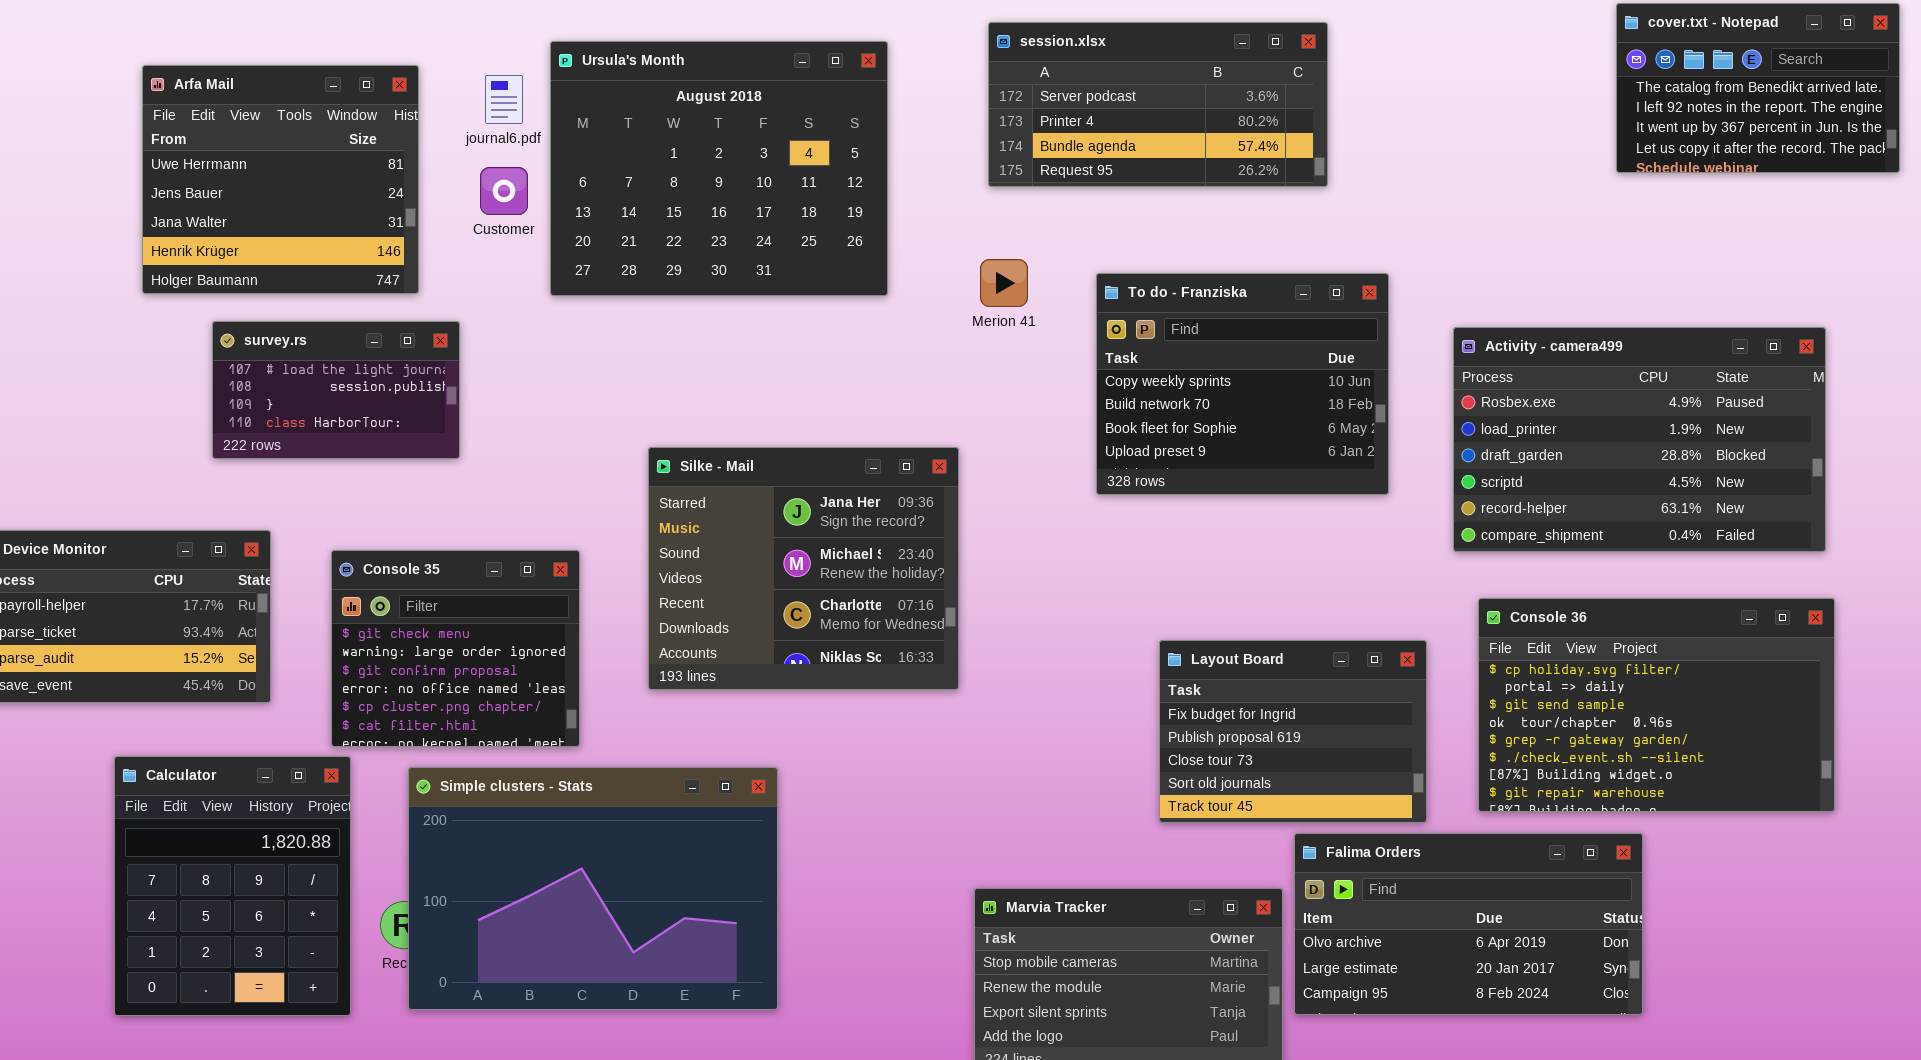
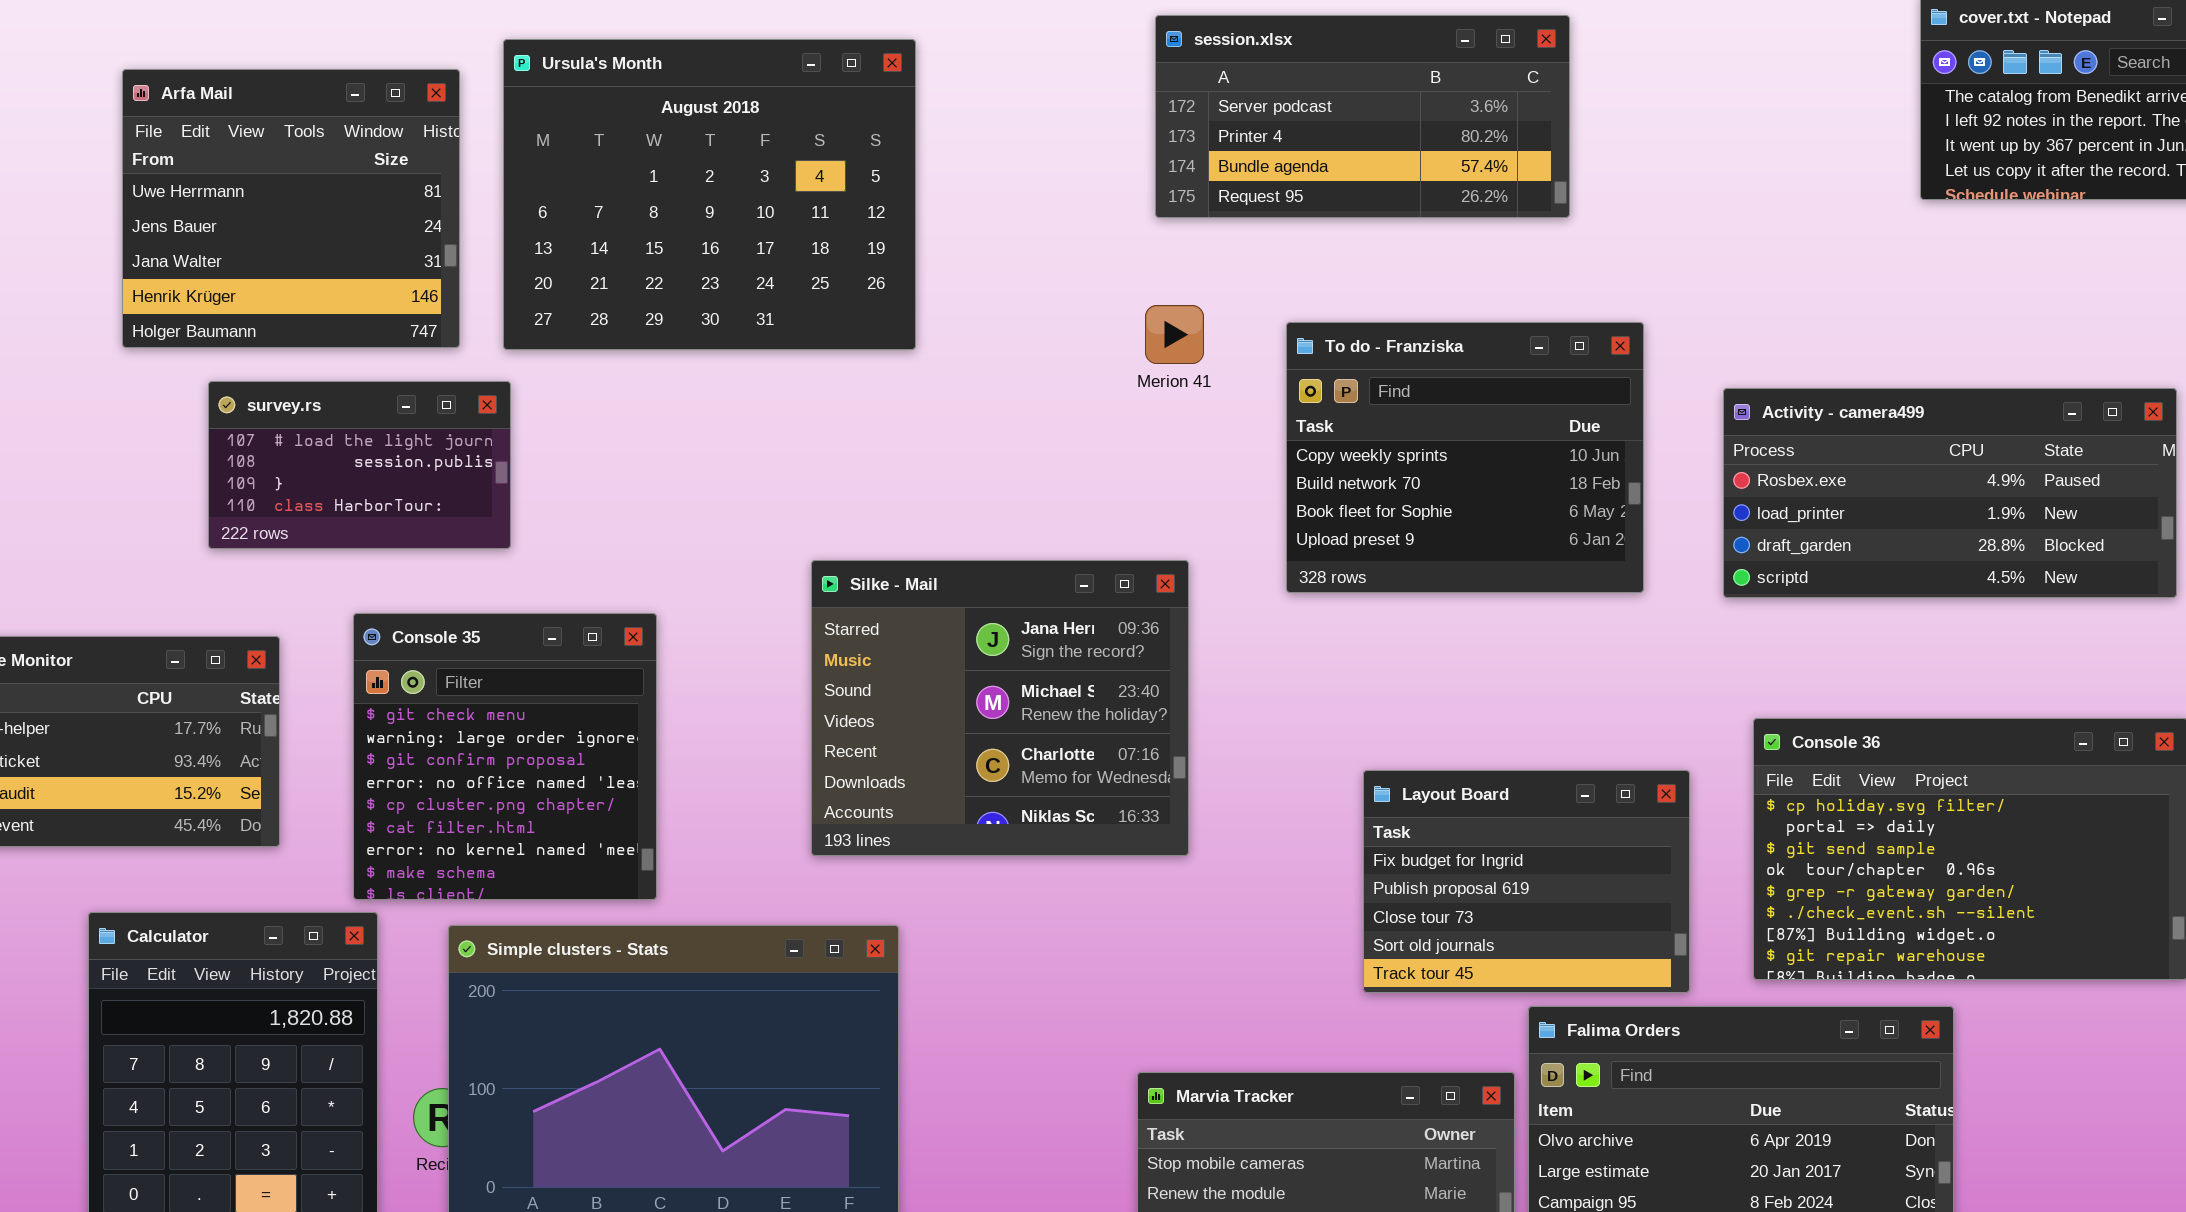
Ursula's Month: [550,41,888,296] -> [503,39,916,350], moved
Activity - camera499: [1453,327,1826,552] -> [1723,388,2177,598], resized
Silke - Mail: [648,447,959,690] -> [811,560,1189,856], moved
Console 35: [331,550,580,747] -> [353,613,657,900], resized

